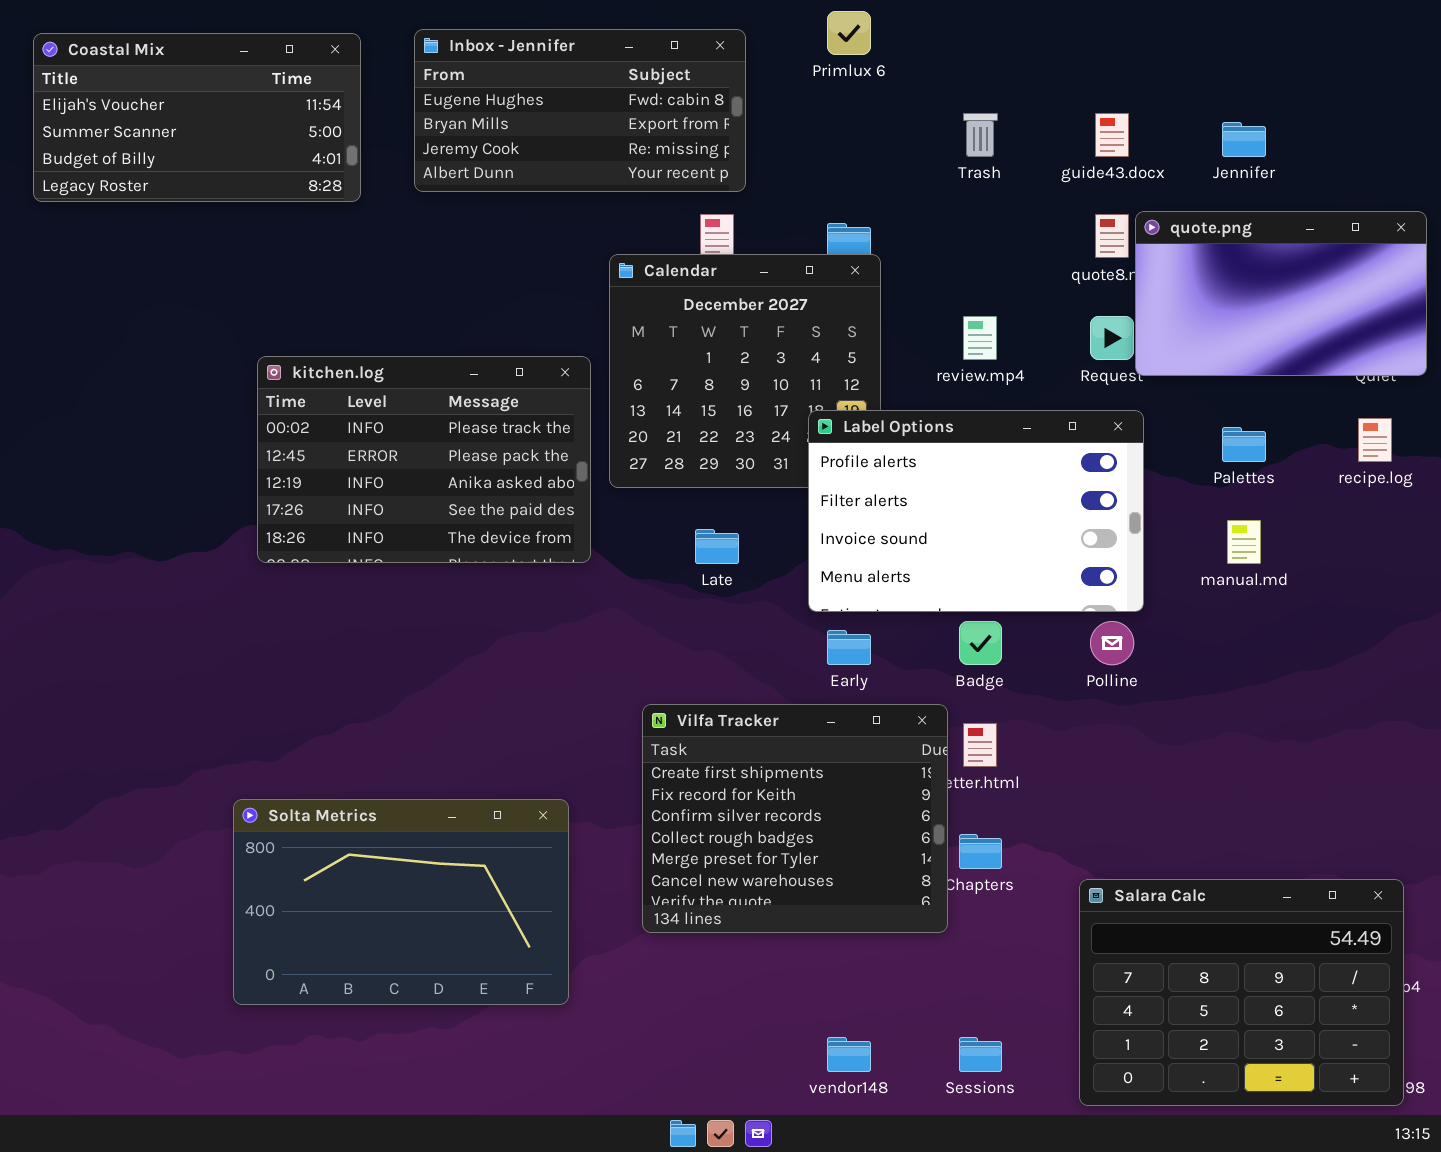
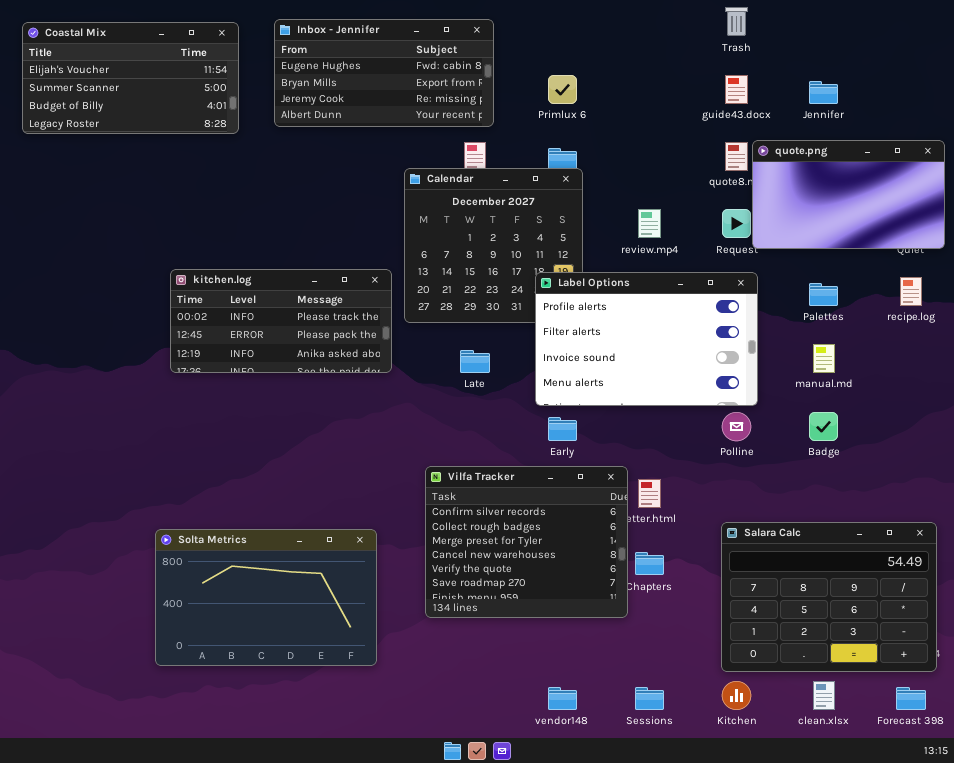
Primlux 6: [827,11,871,55] -> [548,75,577,104], moved
Trash: [963,113,998,157] -> [725,7,748,36], moved
kitchen.log: [257,356,591,563] -> [170,269,392,373], resized
Badge: [959,621,1002,665] -> [809,412,838,441], moved
Vilfa Tracker: [642,704,948,933] -> [425,466,628,618], scrolled down 2 rows
Salara Calc: [1079,879,1404,1106] -> [721,522,937,672], moved

